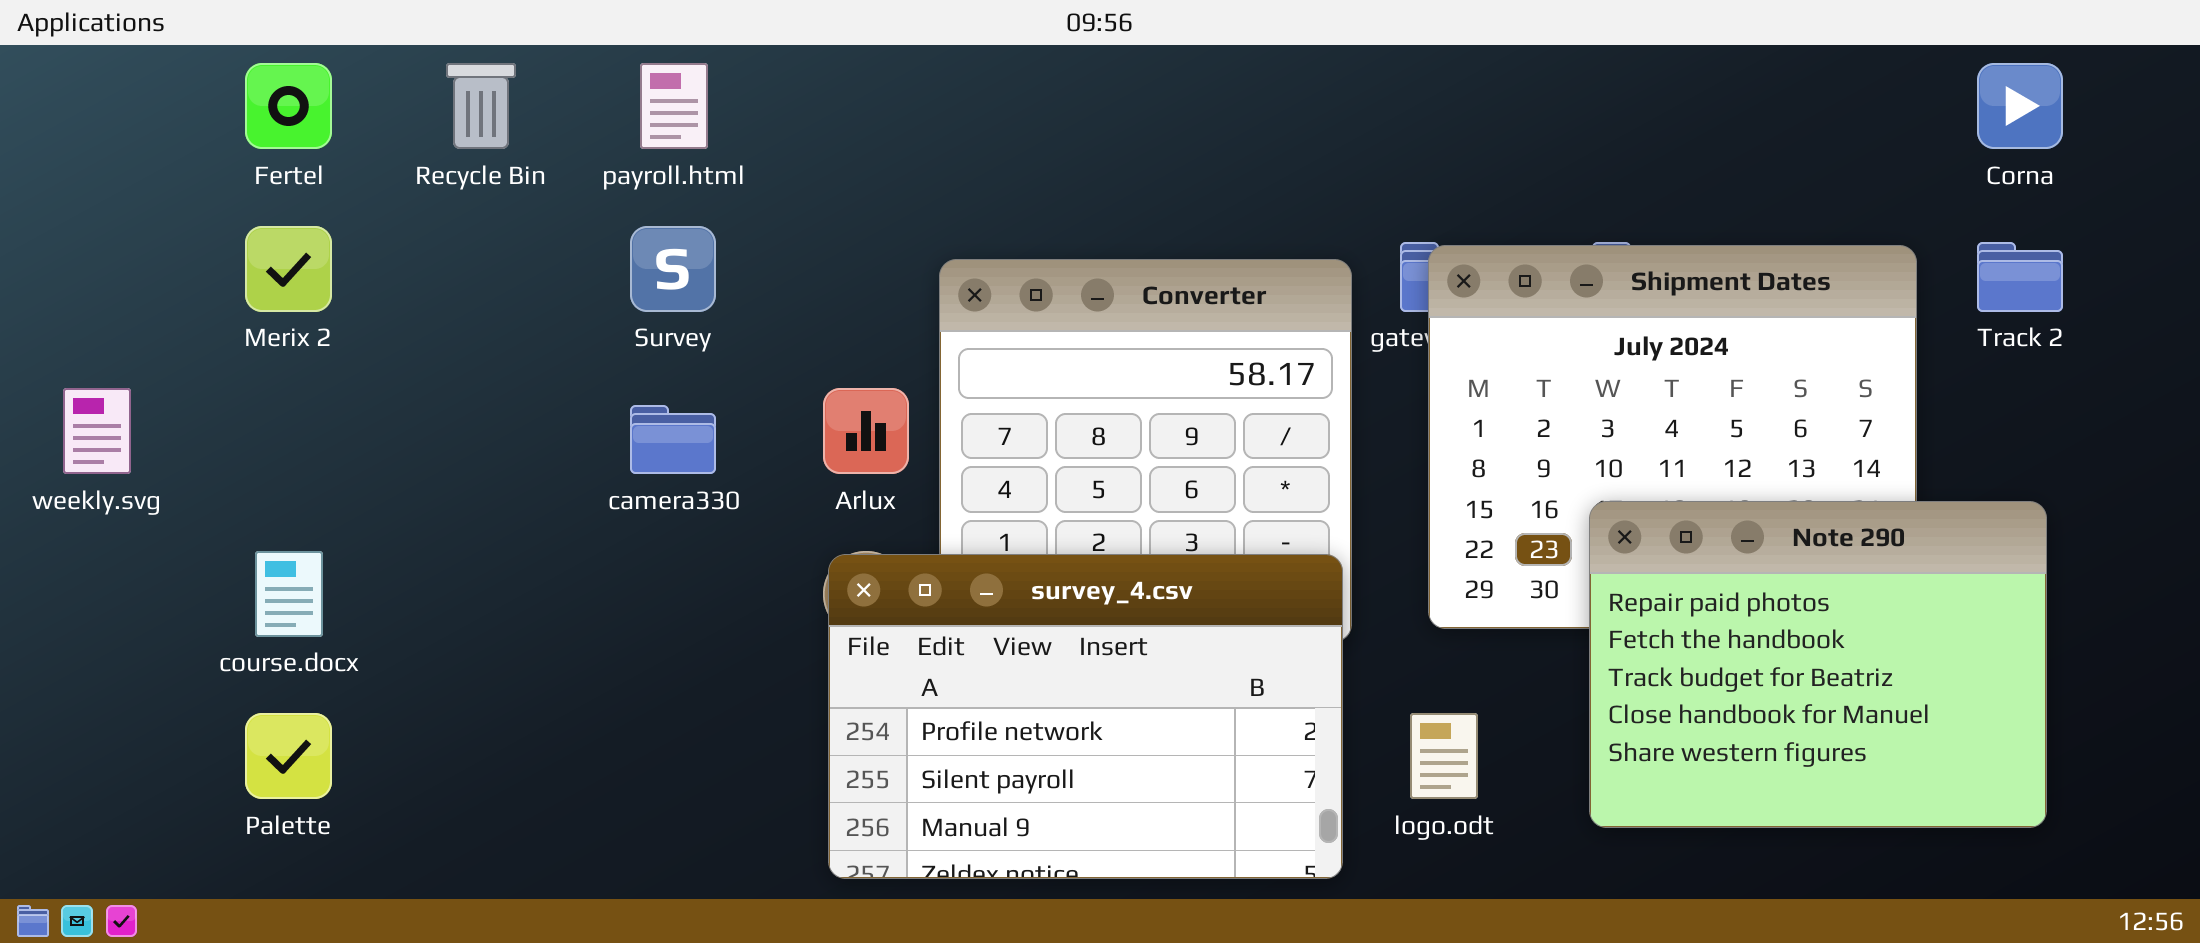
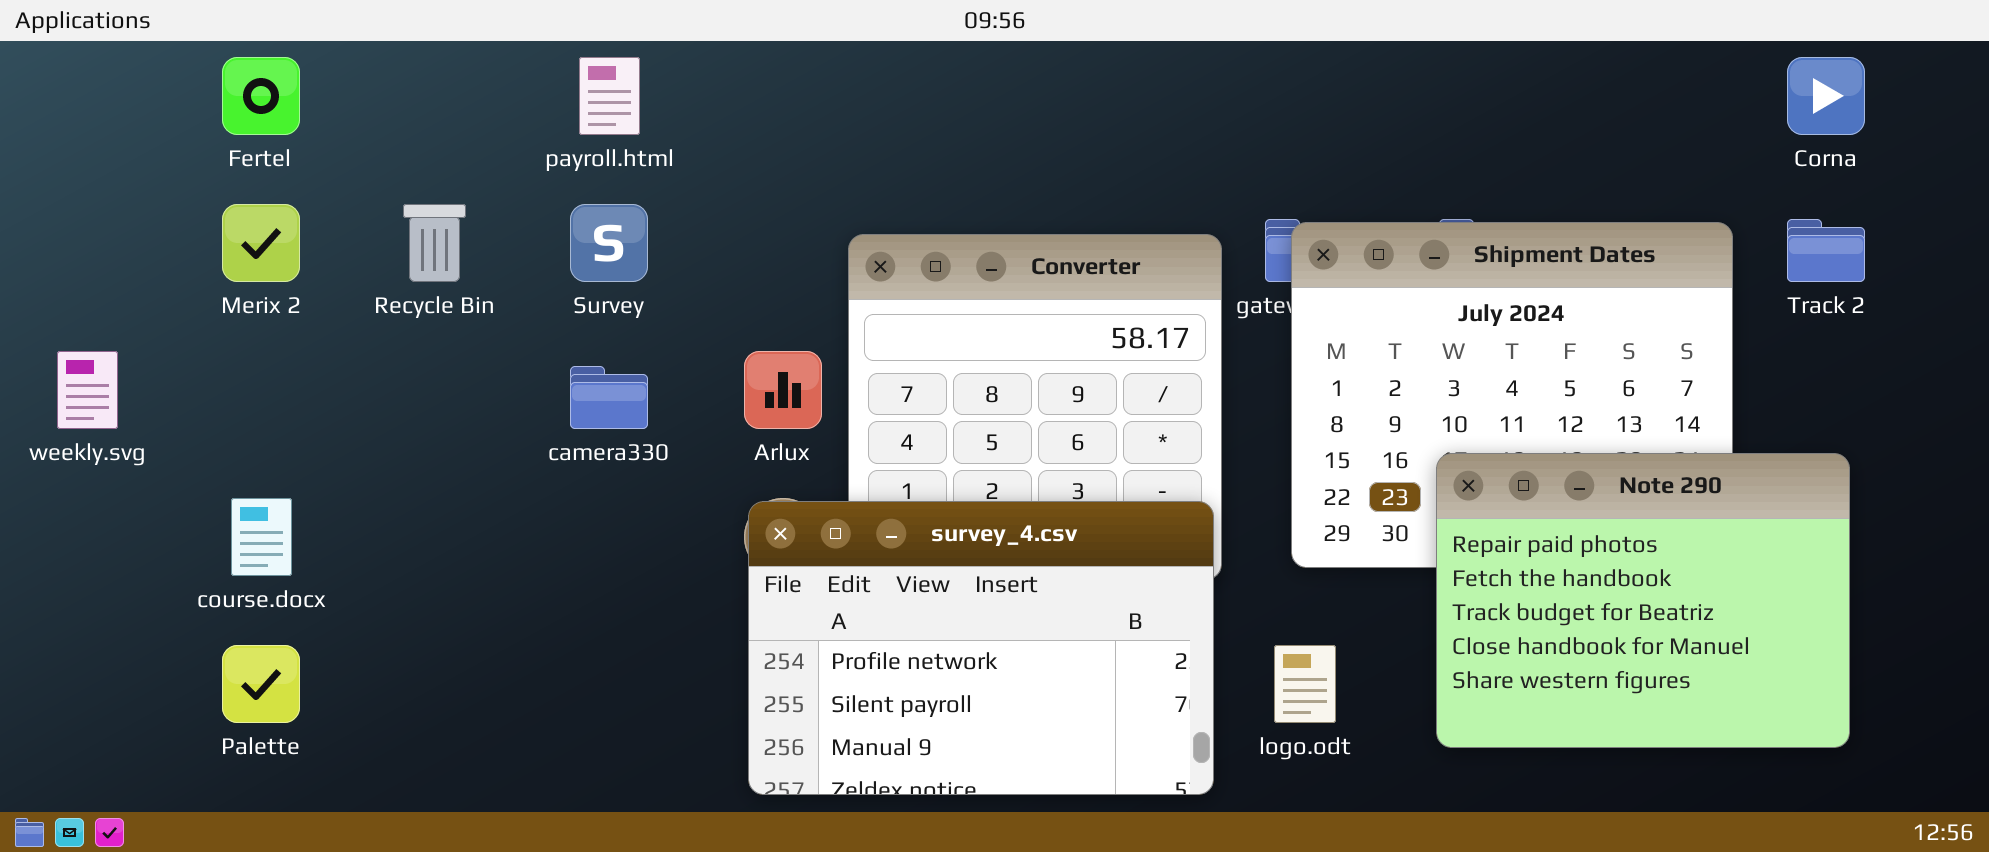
Recycle Bin: [446,63,516,149] -> [403,204,466,282], moved

